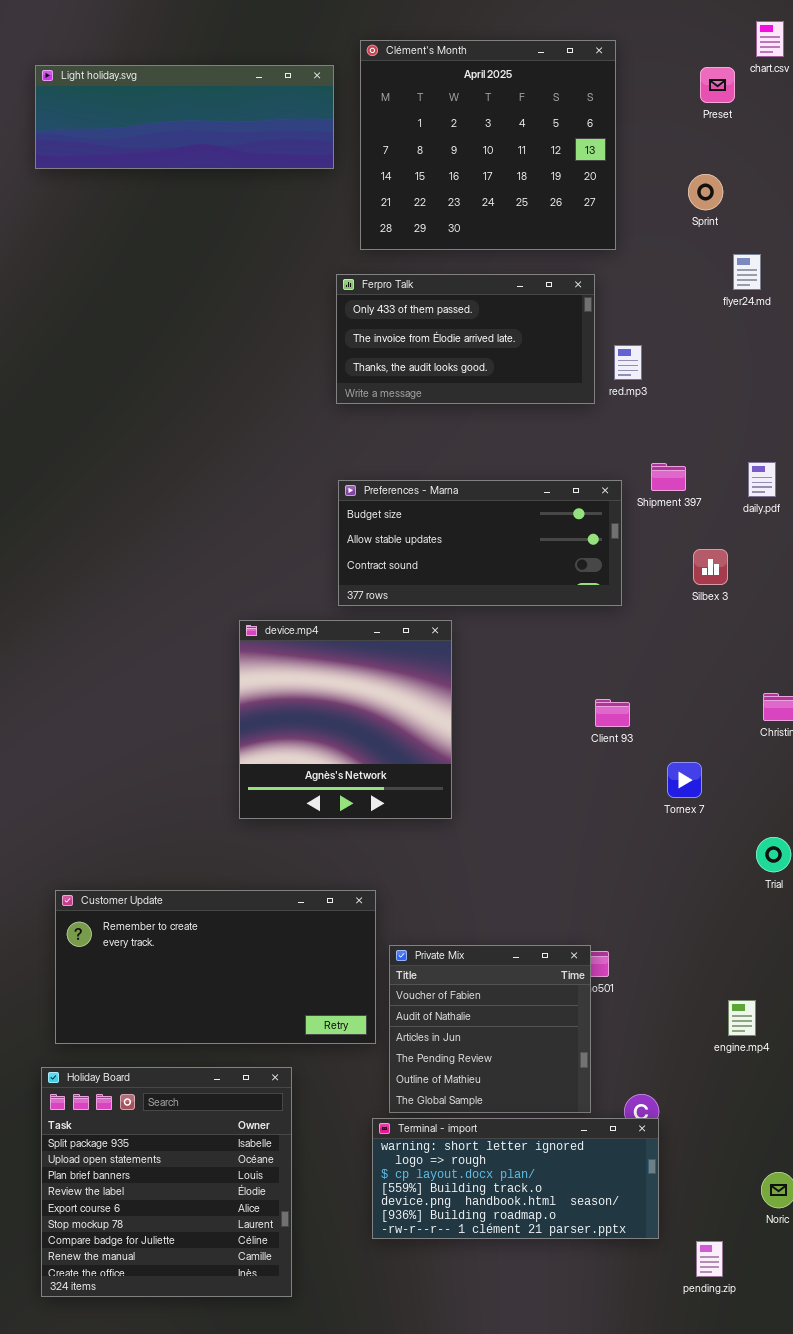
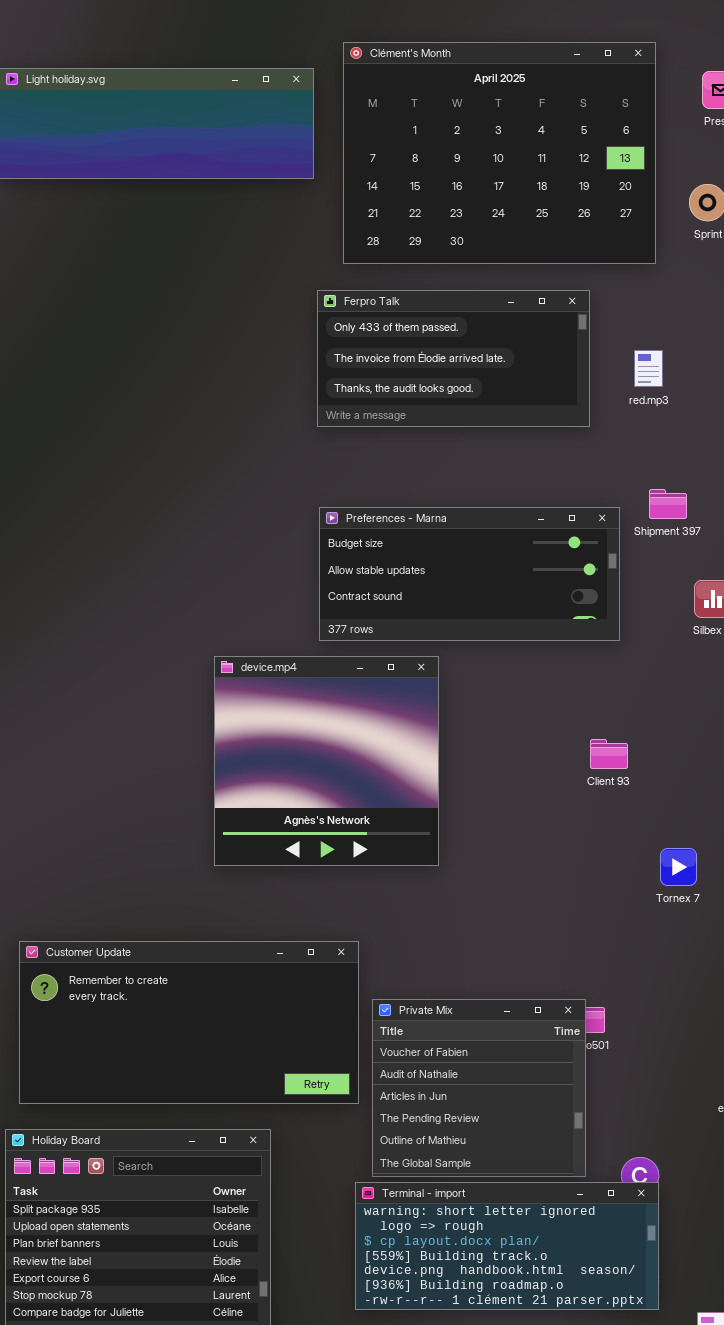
Clément's Month: [360,40,616,250] -> [343,42,656,264], resized
red.mp3: [614,345,642,380] -> [634,350,663,387], moved
Tornex 7: [667,762,702,798] -> [660,848,697,886], moved

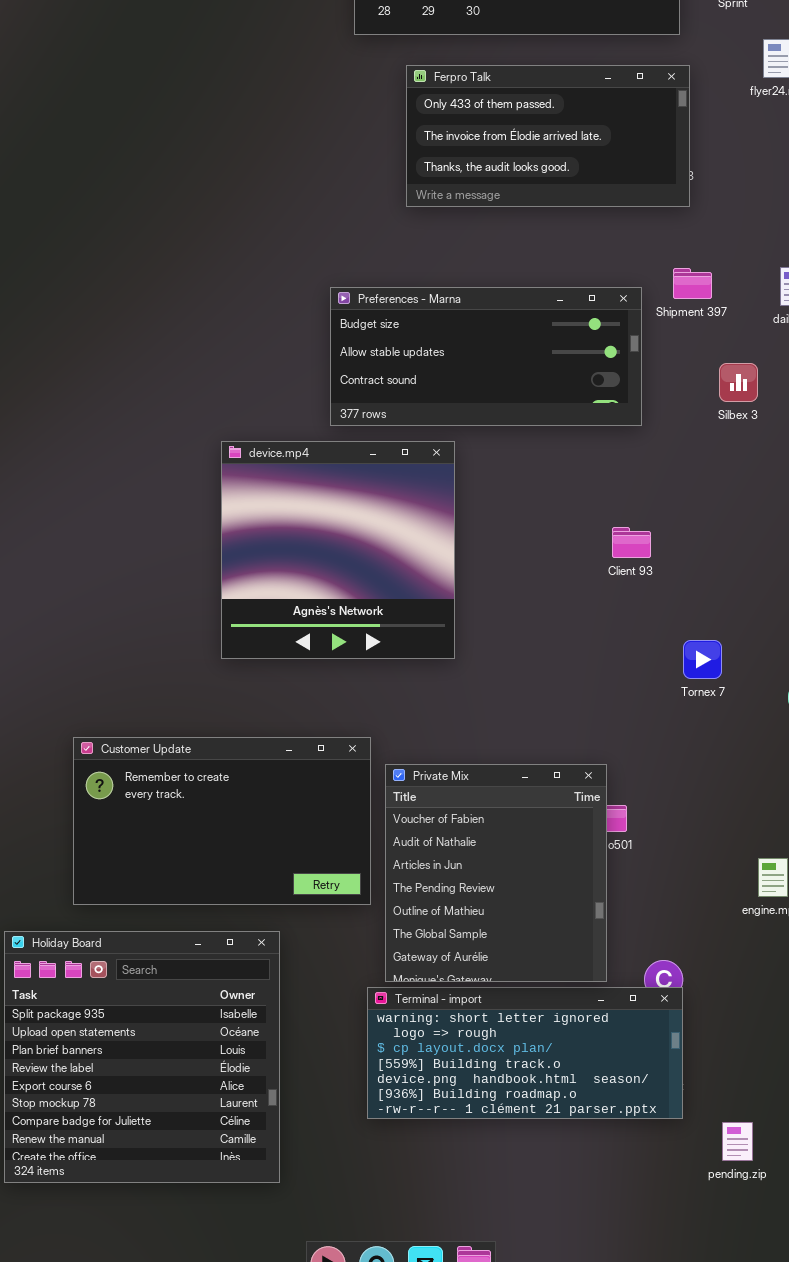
Ferpro Talk: [317,290,590,427] -> [406,65,690,207], moved
Customer Update: [19,941,359,1104] -> [73,737,371,905], resized
Private Mix: [372,999,586,1177] -> [385,764,607,982], resized

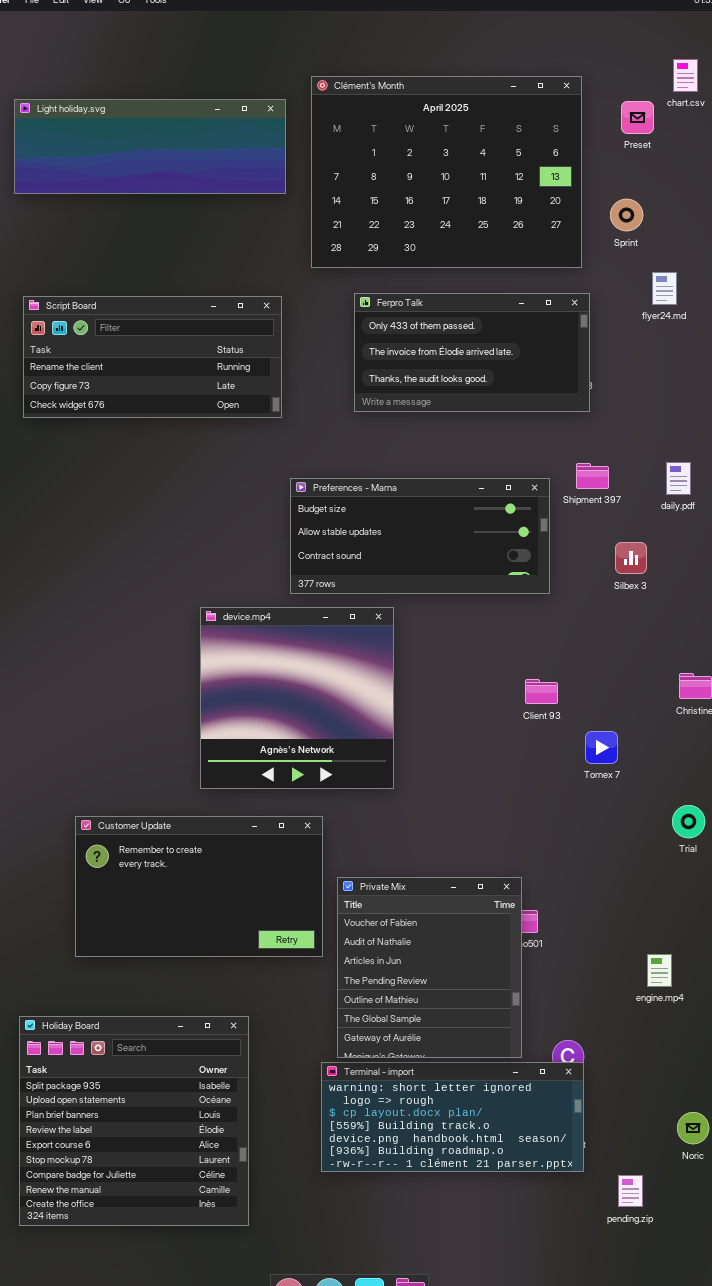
Script Board: none -> [23,296,282,418], opened
Tornex 7: [683,640,722,679] -> [585,731,618,764], moved
Customer Update: [73,737,371,905] -> [75,816,323,957], moved

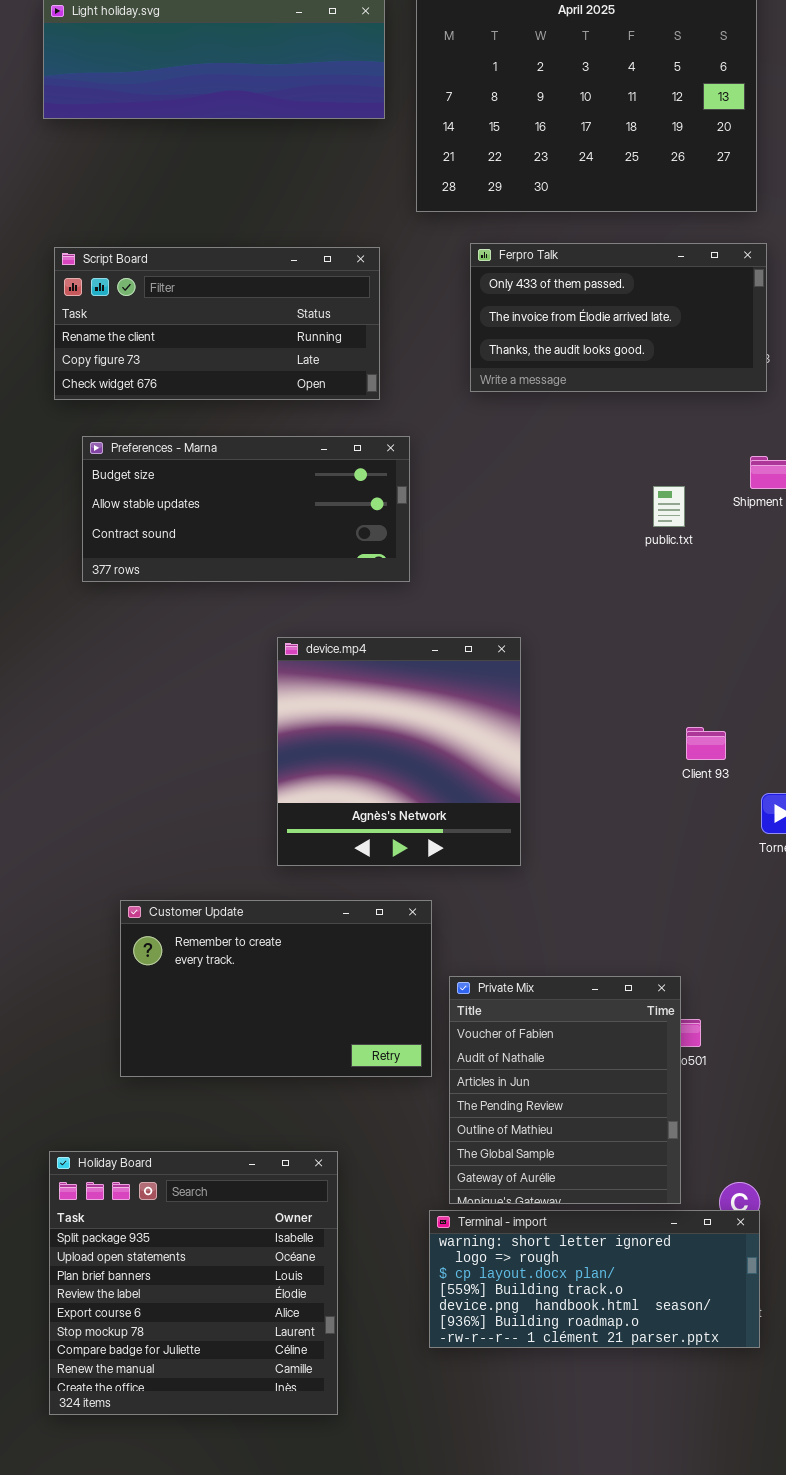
Preferences - Marna: [290,478,550,594] -> [82,436,410,582], moved

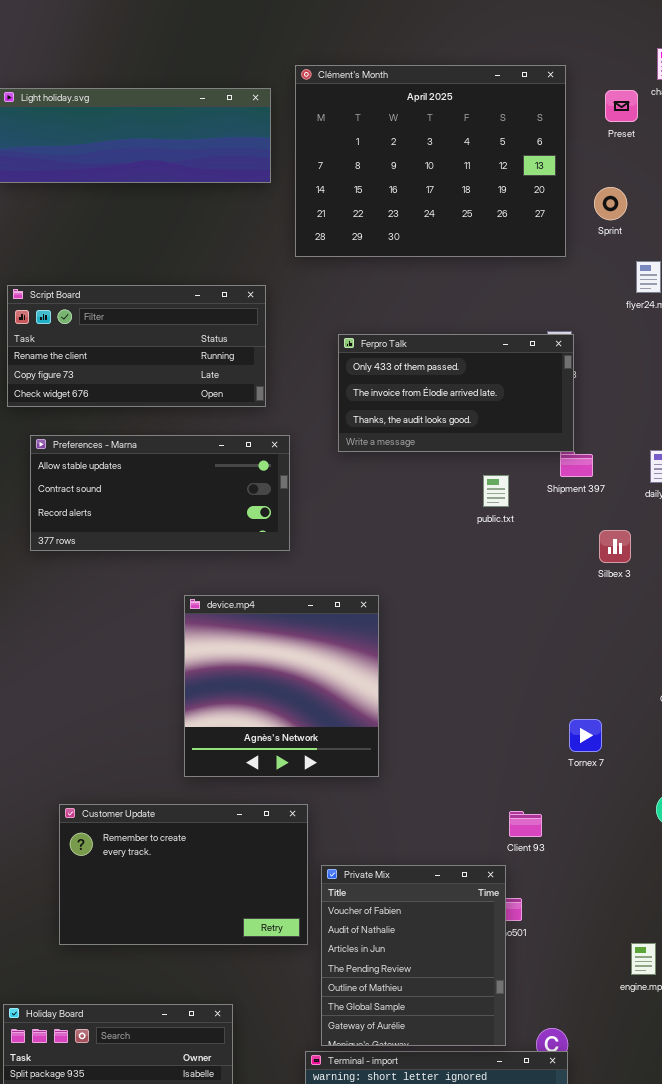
Ferpro Talk: [470,243,767,392] -> [338,334,574,452], moved
Preferences - Marna: [82,436,410,582] -> [30,435,290,551], scrolled down 1 row
Client 93: [686,727,726,760] -> [509,811,542,837], moved

